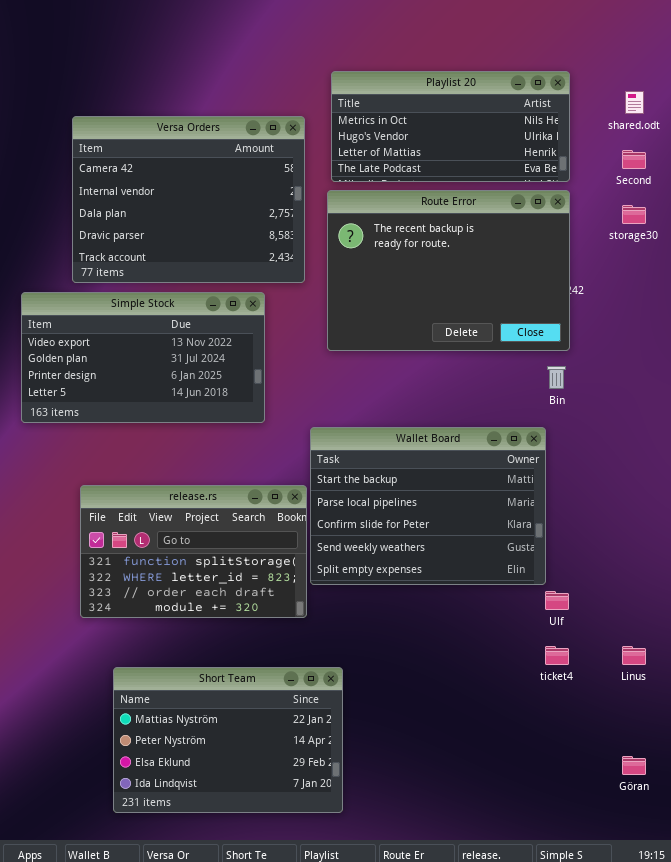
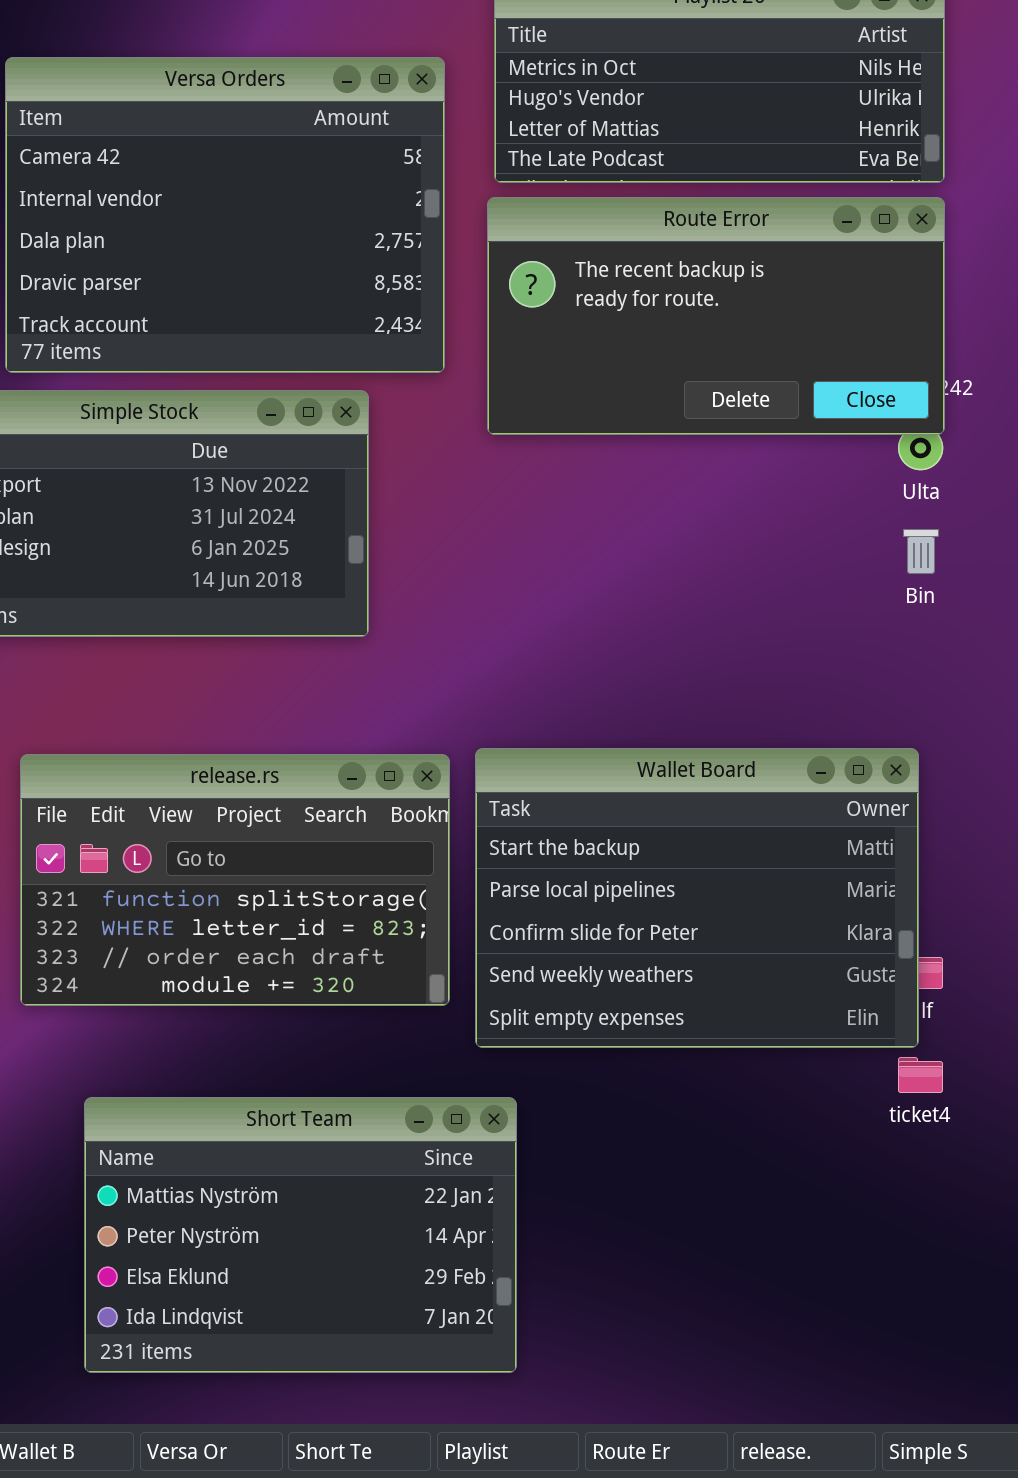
Route Error: [327,190,570,351] -> [487,197,945,435], resized
Wallet Board: [310,427,546,585] -> [475,748,919,1048], moved

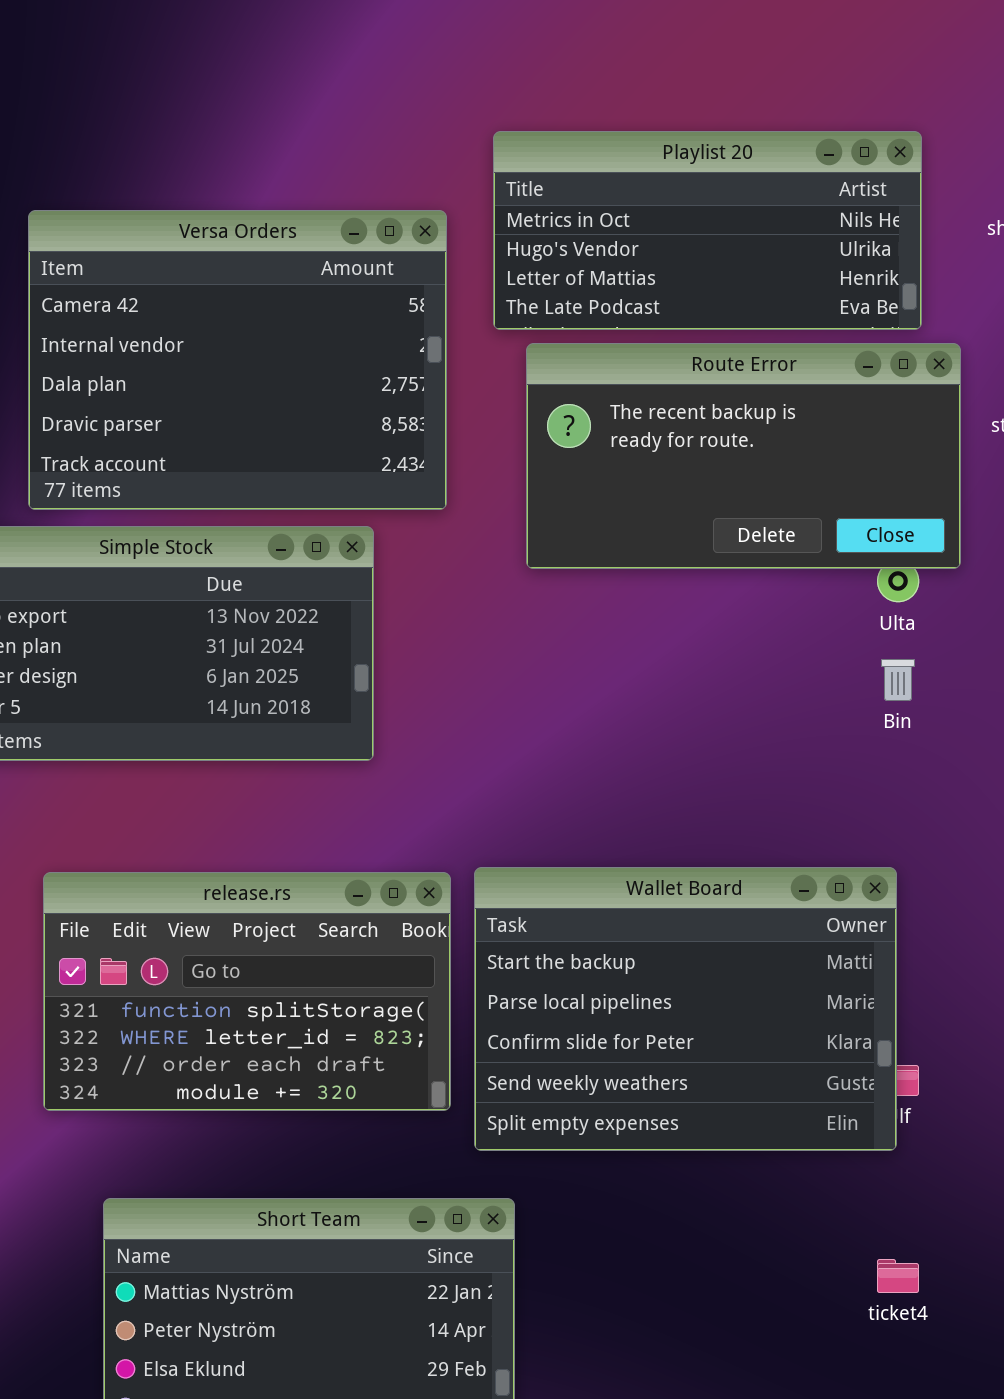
Route Error: [487,197,945,435] -> [526,343,961,569], moved
ticket4: [898,1057,943,1093] -> [877,1259,919,1293], moved

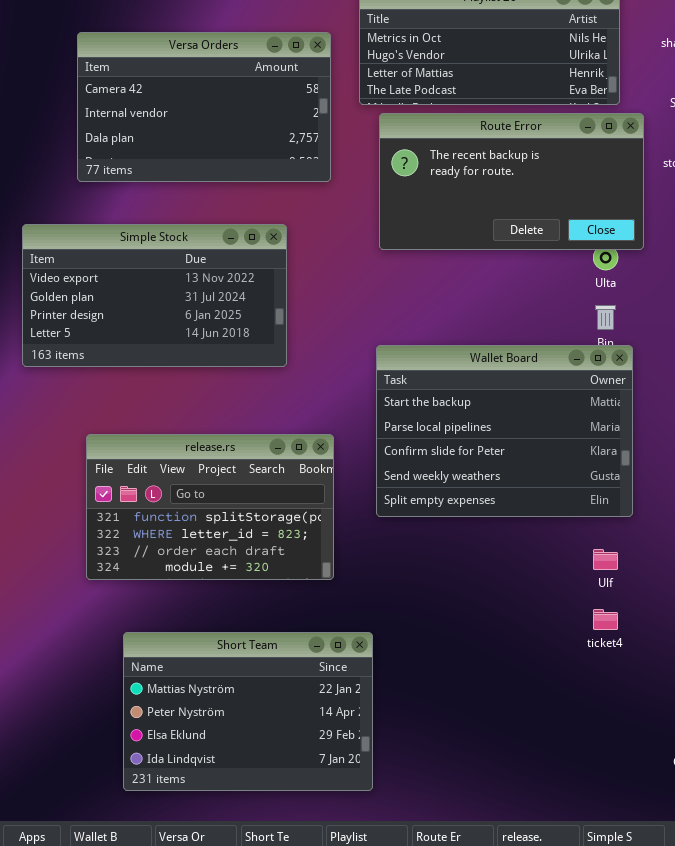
Versa Orders: [28,210,447,510] -> [77,32,331,182], resized
Wallet Board: [474,867,897,1151] -> [376,345,633,517], moved
ticket4: [877,1259,919,1293] -> [593,609,618,630], moved

